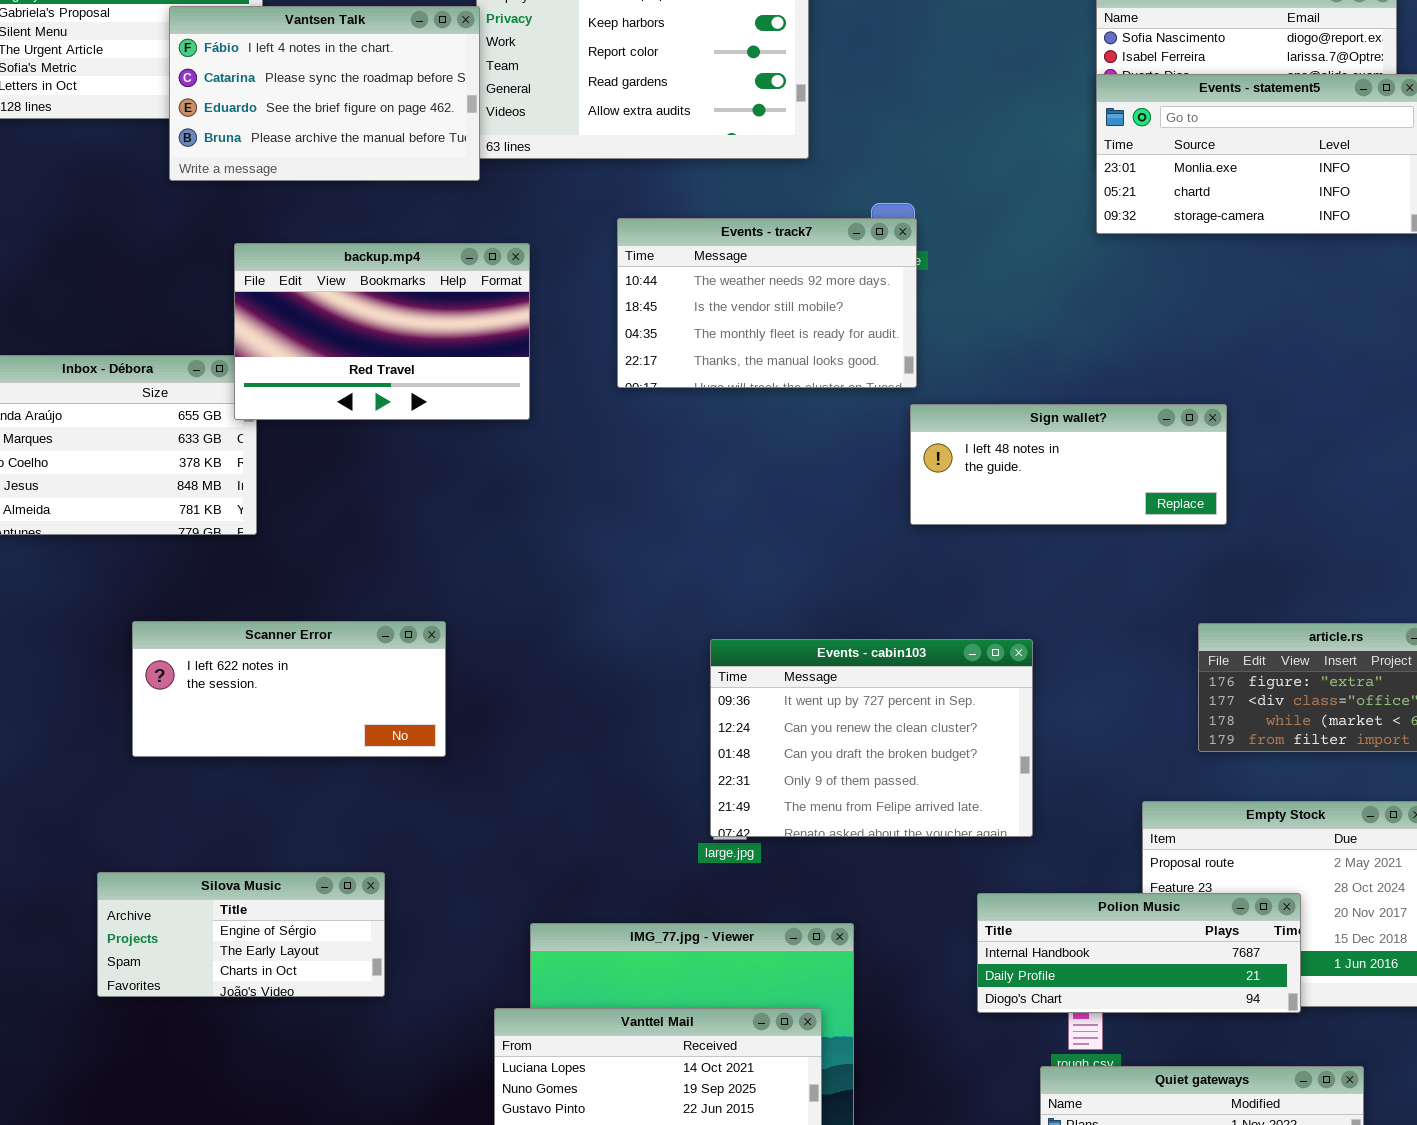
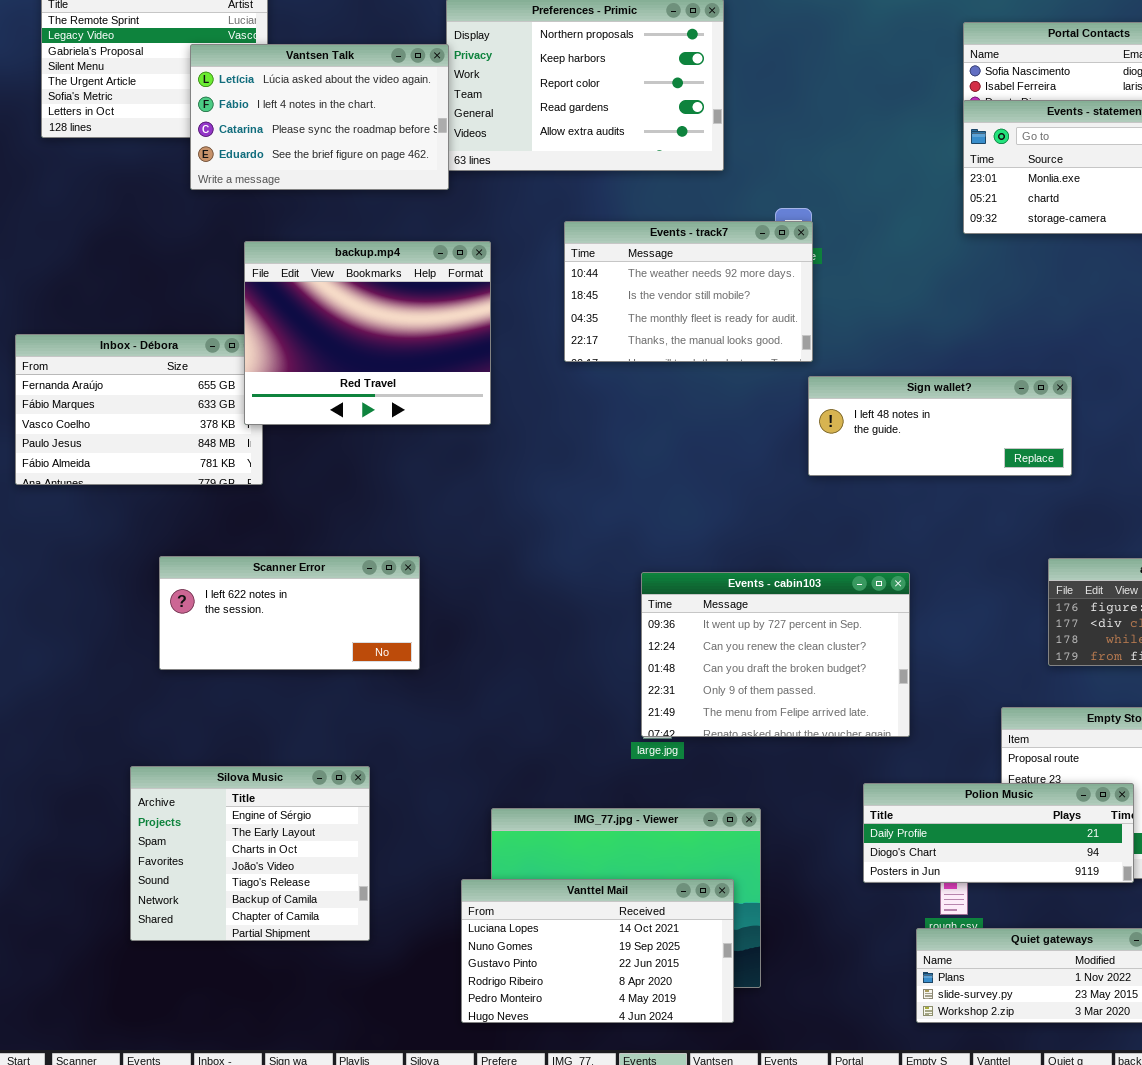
Vantsen Talk: [169,6,480,181] -> [190,44,449,190], scrolled up 1 row
backup.mp4: [234,243,530,420] -> [244,241,491,425], resized
Silova Music: [97,872,385,997] -> [130,766,370,941], resized
Polion Music: [977,893,1301,1013] -> [863,783,1134,883], scrolled down 1 row

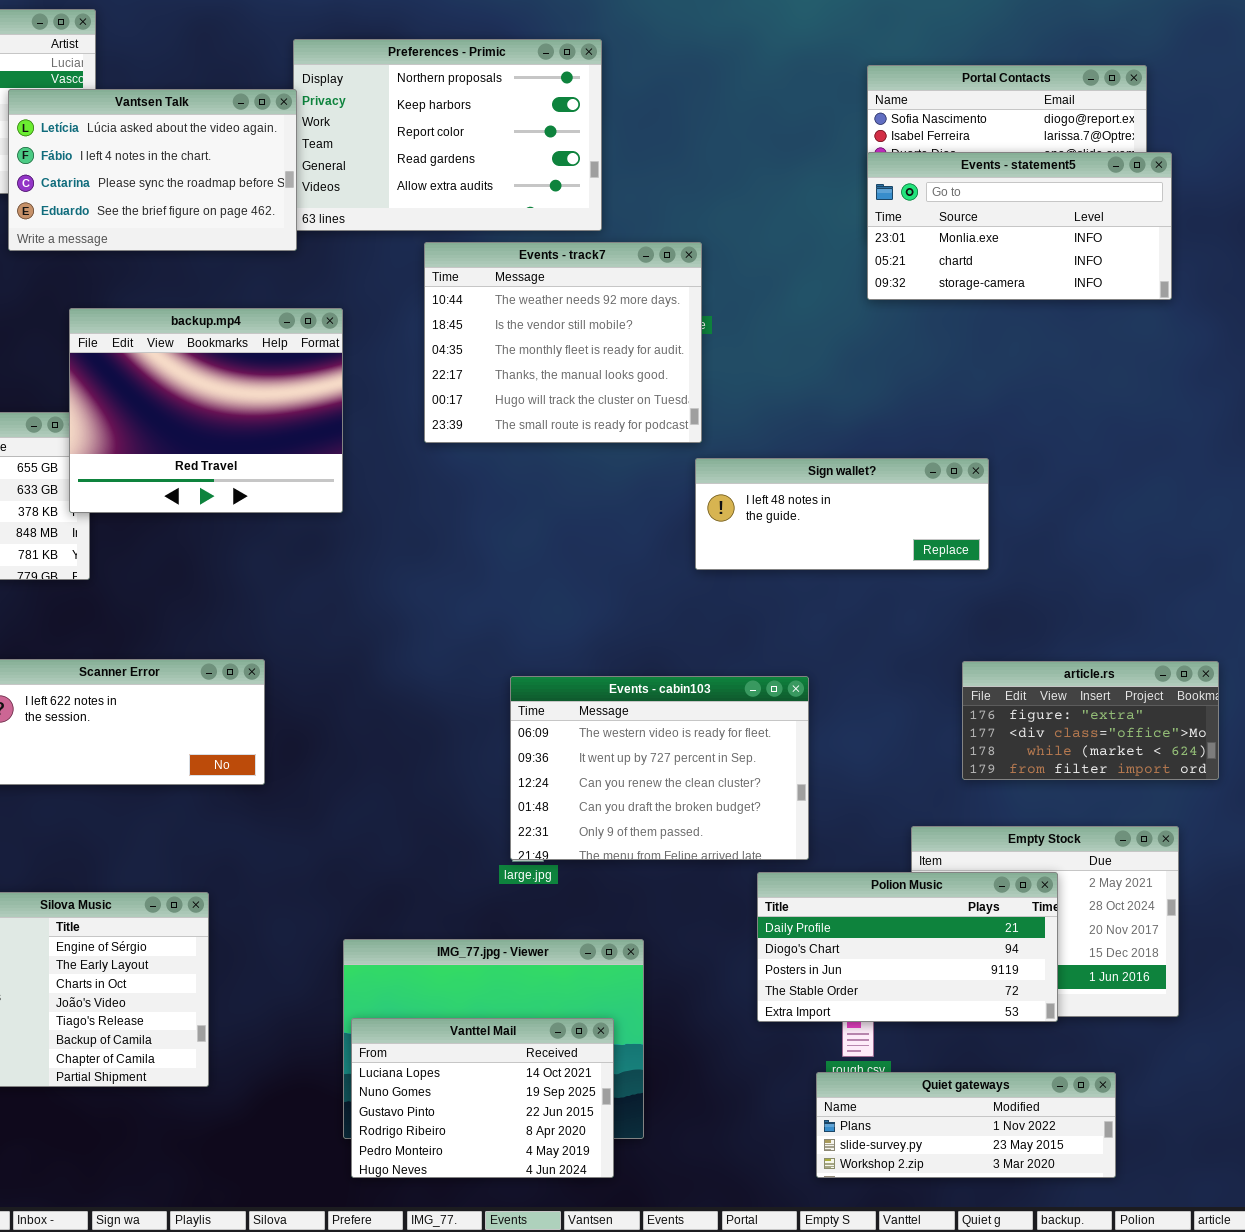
Events - track7: [564,221,813,362] -> [424,242,702,443], resized
Events - cabin103: [641,572,910,737] -> [510,676,809,860], scrolled up 1 row
Polion Music: [863,783,1134,883] -> [757,872,1058,1022], resized
Vanttel Mail: [461,879,734,1023] -> [351,1018,614,1178], resized

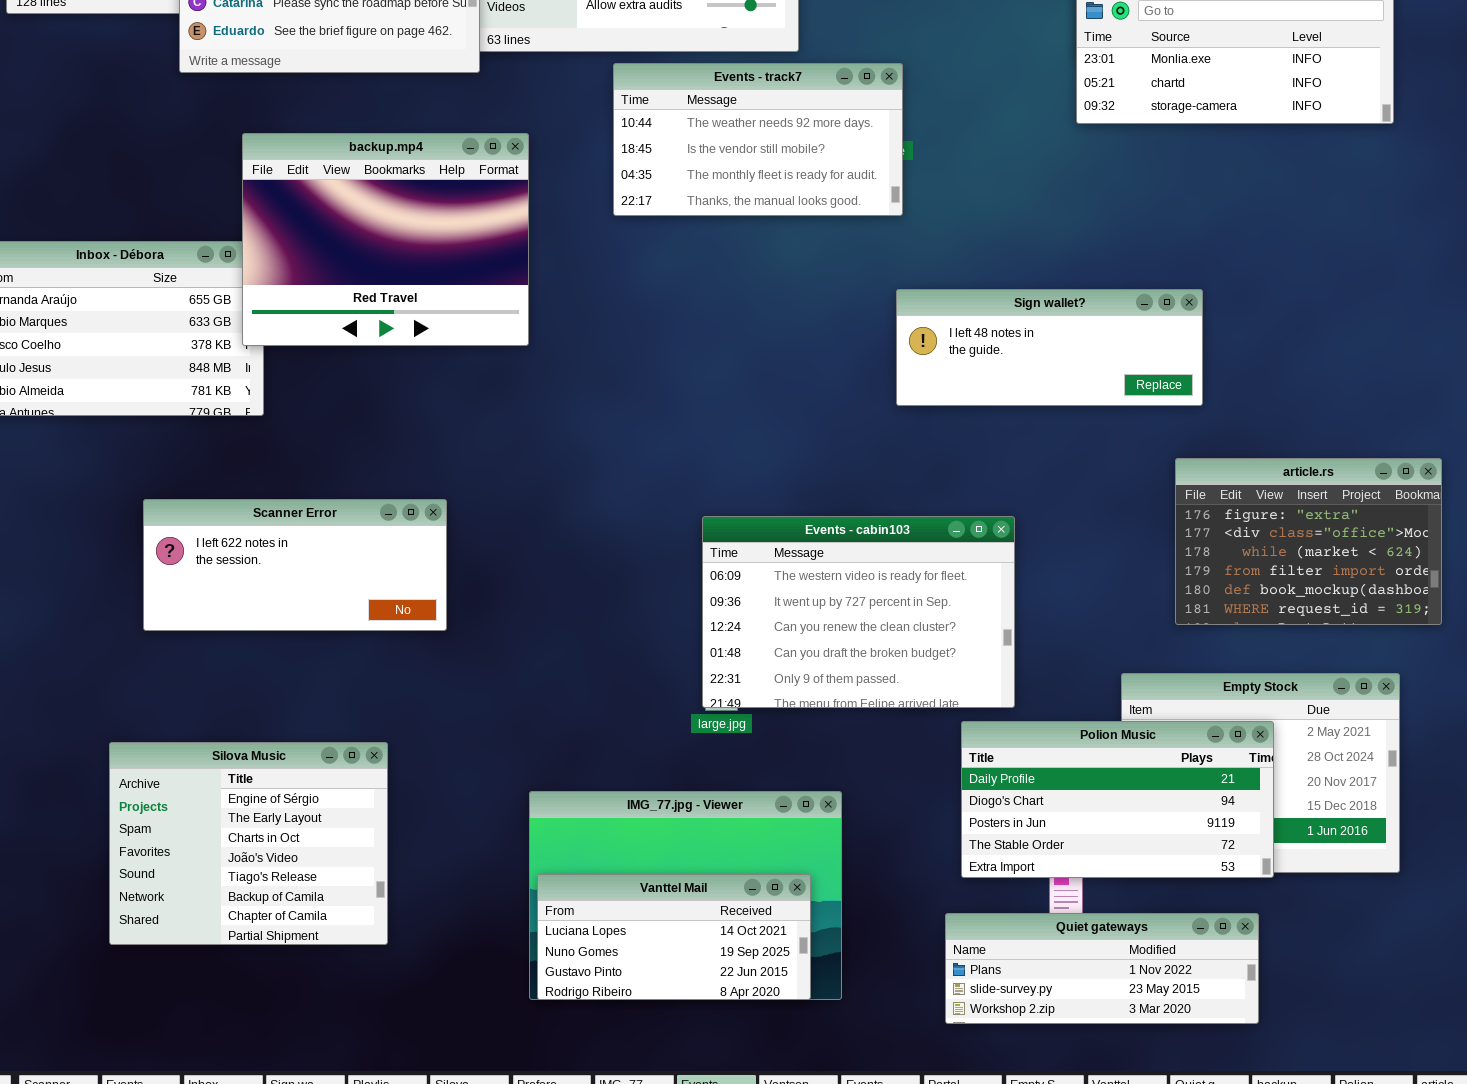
Events - track7: [424,242,702,443] -> [613,63,903,216], resized
article.rs: [962,661,1219,780] -> [1175,458,1442,625], resized
Vanttel Mail: [351,1018,614,1178] -> [537,874,811,1000], resized
Quiet gateways: [816,1072,1116,1178] -> [945,913,1259,1024], moved

